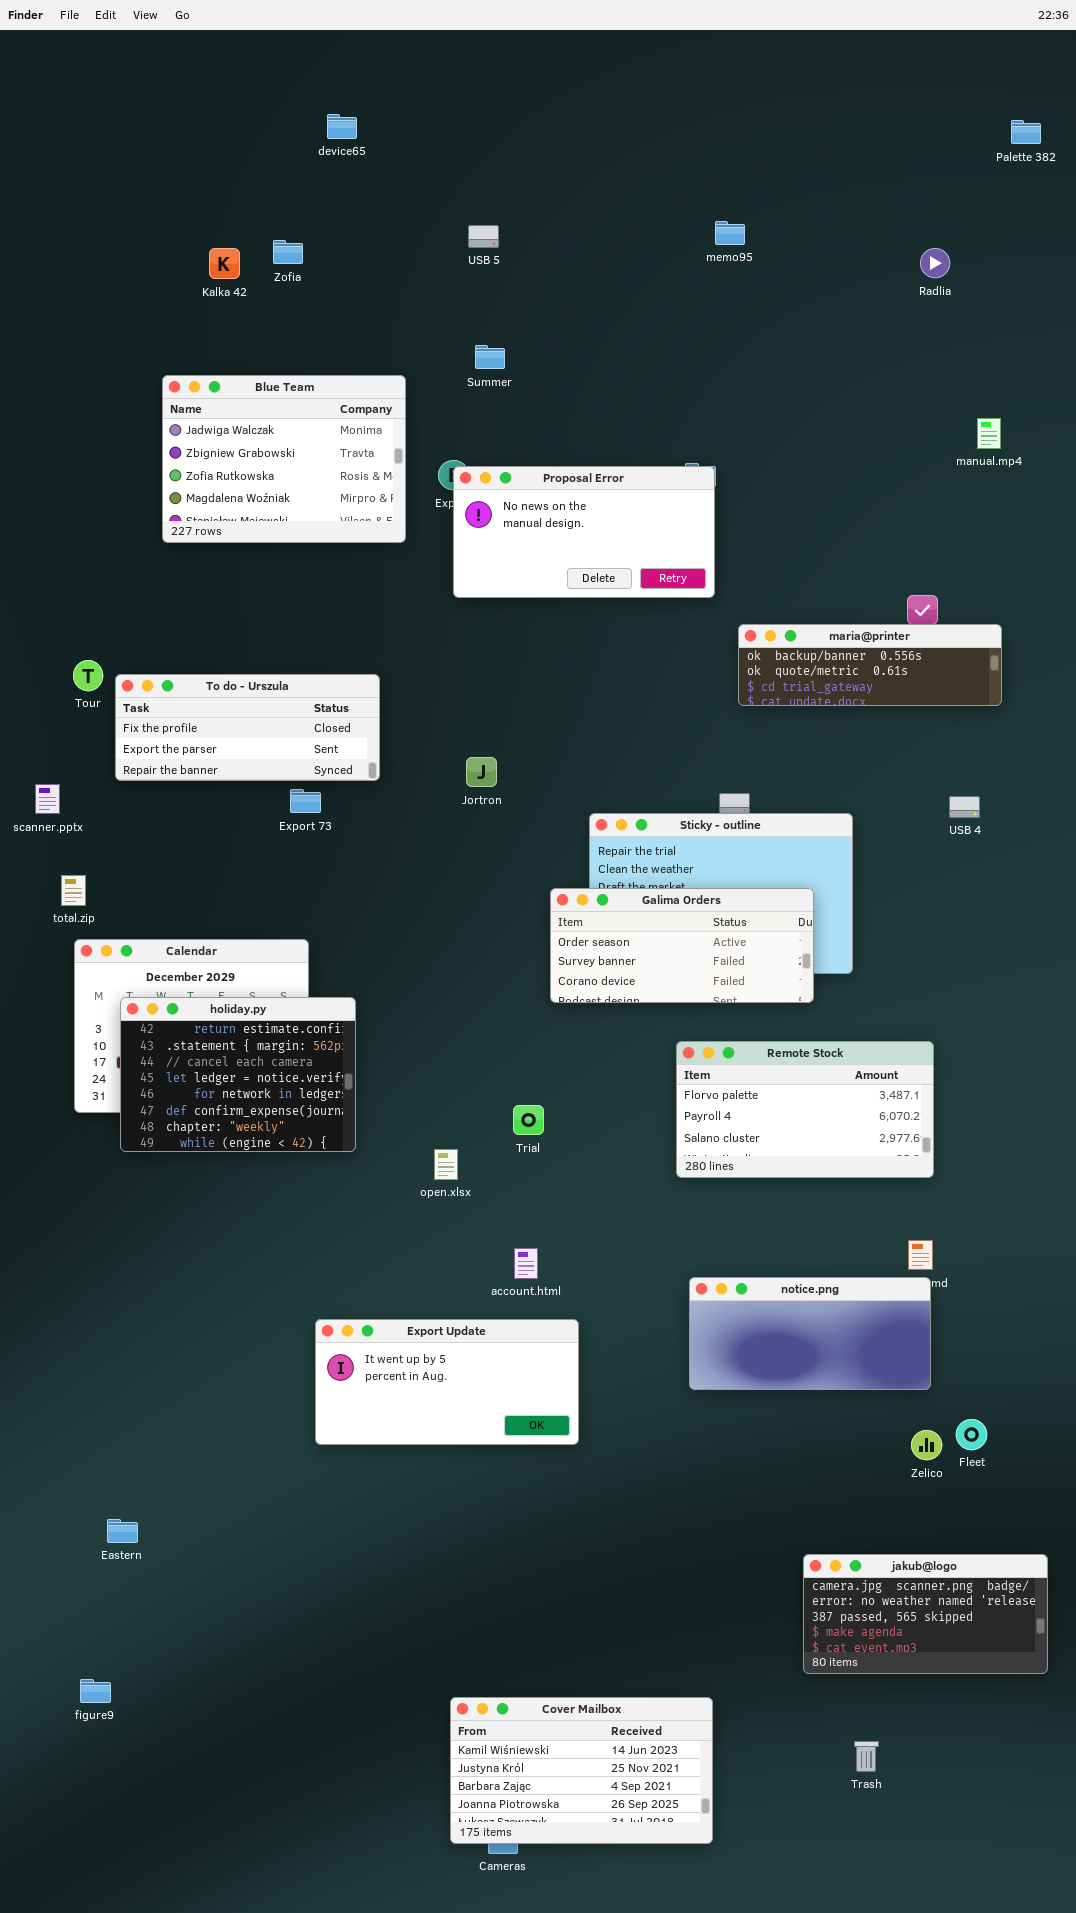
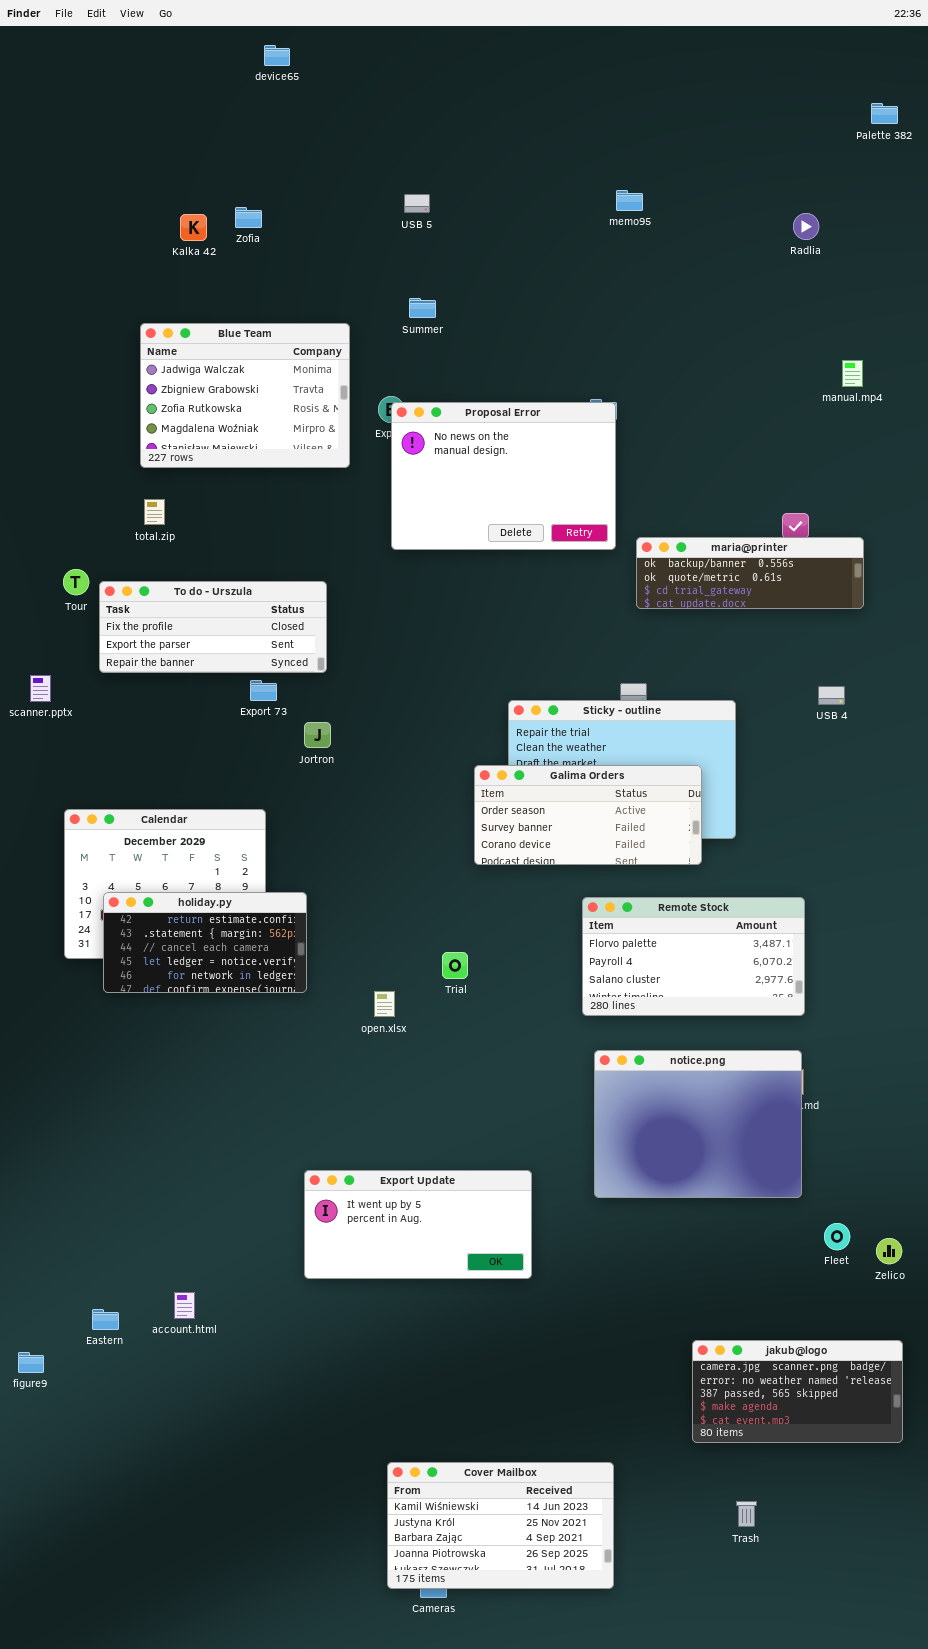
device65: [327,114,357,139] -> [264,45,290,66], moved
Proposal Error: [453,466,715,598] -> [391,402,616,550], resized
Jortron: [466,757,497,787] -> [304,722,331,748], moved
total.zip: [61,875,86,906] -> [144,499,165,525], moved
holiday.py: [120,997,356,1152] -> [103,892,307,993], resized
account.html: [514,1248,538,1279] -> [174,1292,195,1319], moved
notice.png: [689,1277,931,1390] -> [594,1050,802,1198], resized
Export Update: [315,1319,579,1445] -> [304,1170,532,1279], moved
Zelico: [911,1430,942,1460] -> [876,1238,902,1264], moved
figure9: [80,1679,111,1703] -> [18,1352,44,1373], moved

